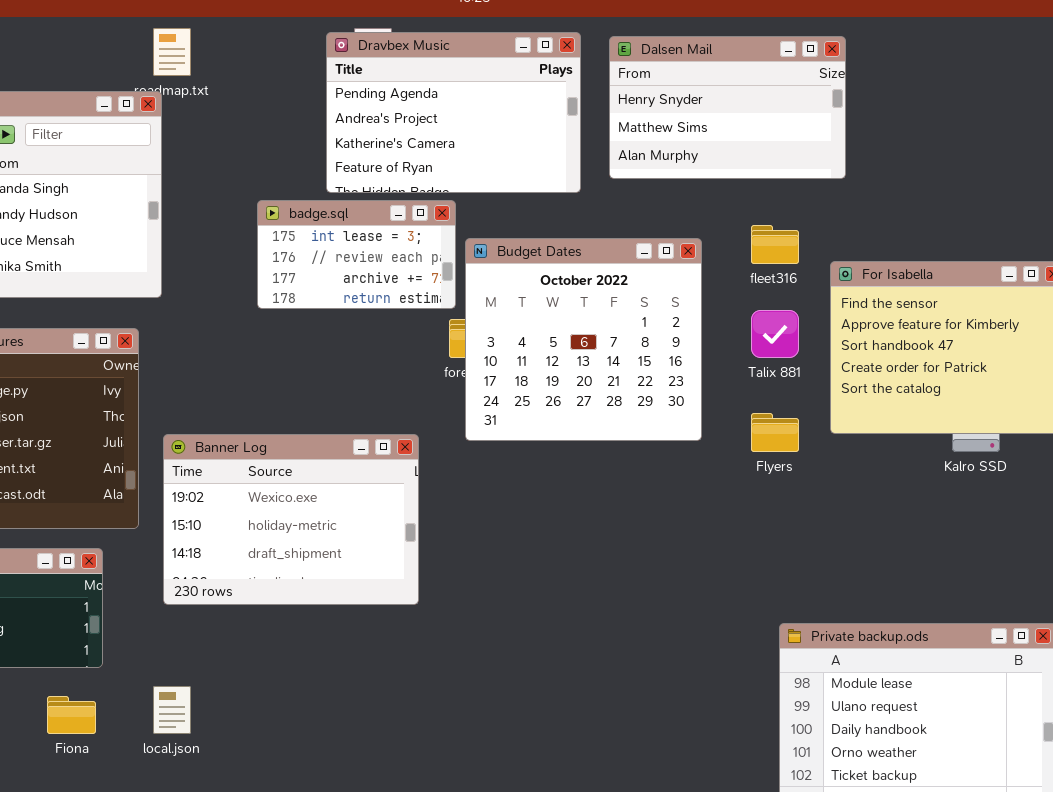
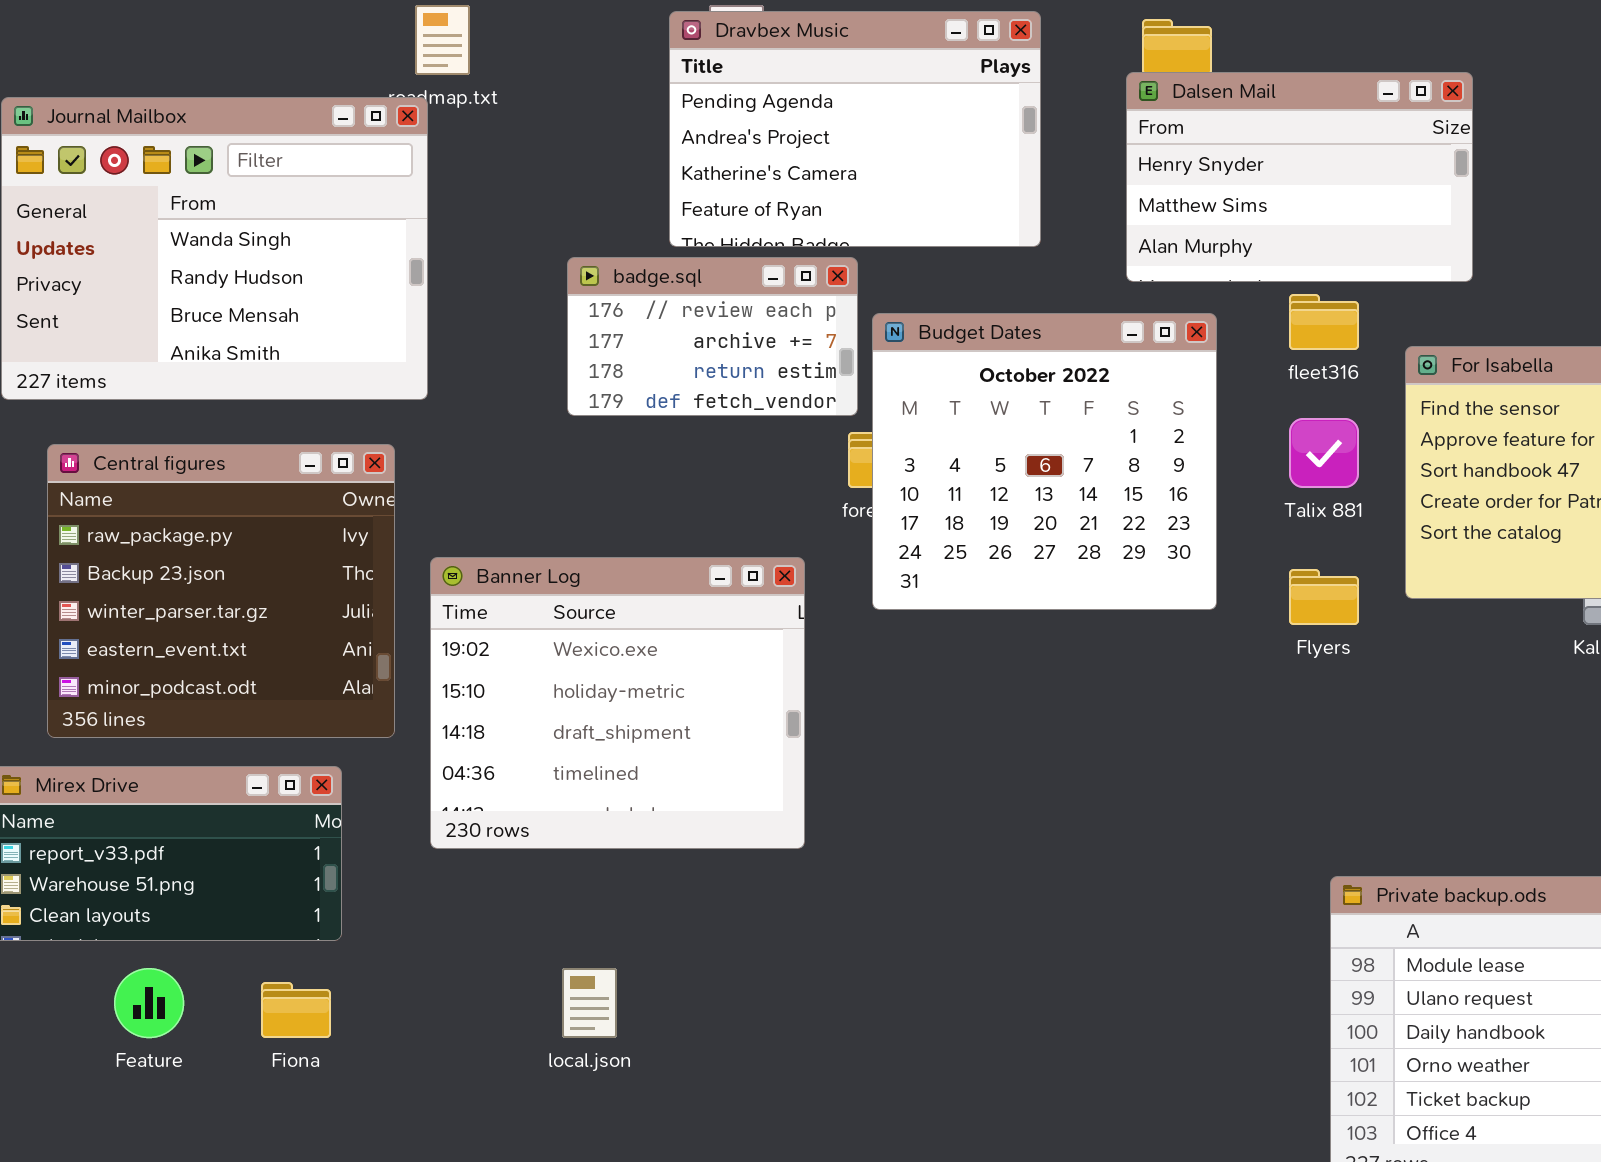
Dalsen Mail: [609,36,846,179] -> [1126,72,1473,282], moved
badge.sql: [257,200,456,309] -> [567,257,858,416], scrolled down 1 row
Banner Log: [163,434,419,605] -> [430,557,805,849], resized
local.json: [153,686,191,734] -> [562,968,617,1038], moved

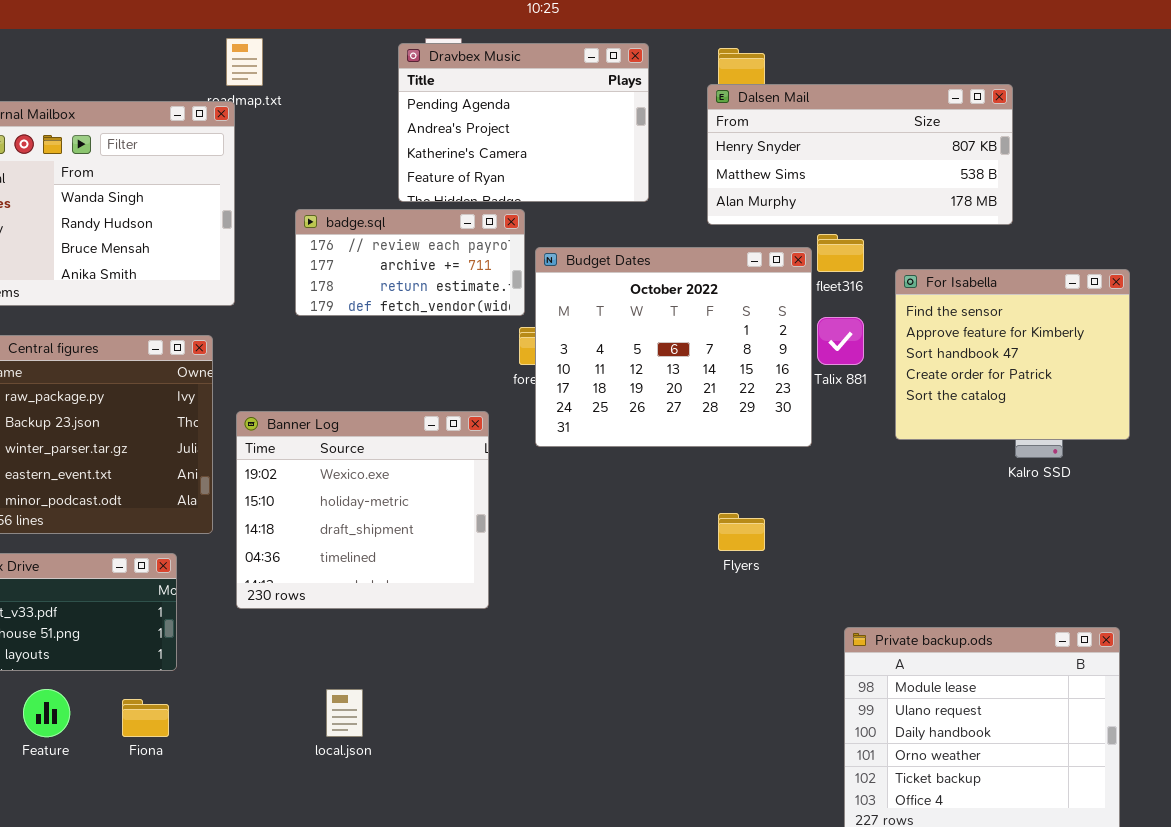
Dalsen Mail: [1126,72,1473,282] -> [707,84,1013,225], resized
badge.sql: [567,257,858,416] -> [295,209,525,316], resized
Budget Dates: [872,313,1217,610] -> [535,247,812,447], resized
Flyers: [1289,569,1359,625] -> [718,513,765,551], moved

